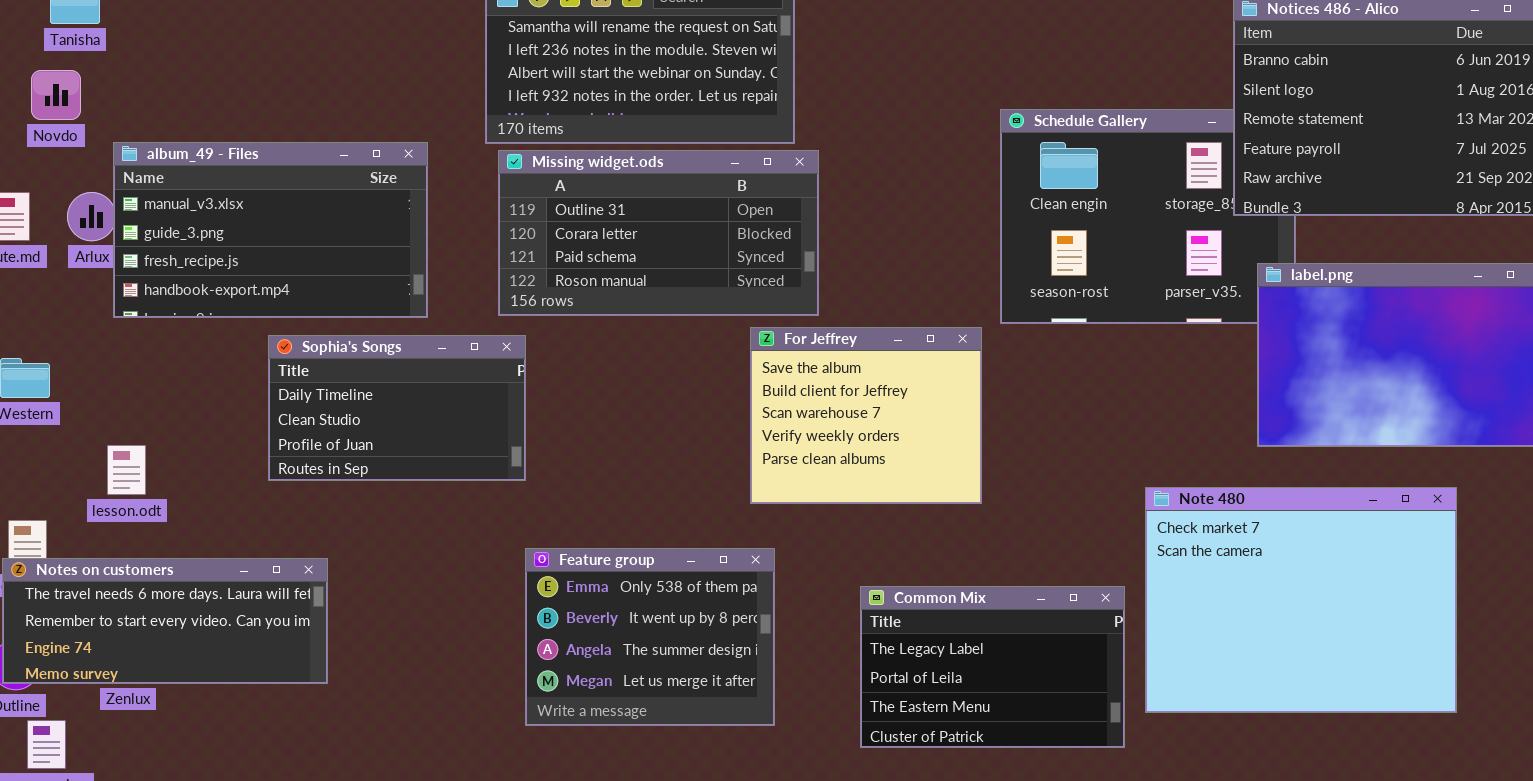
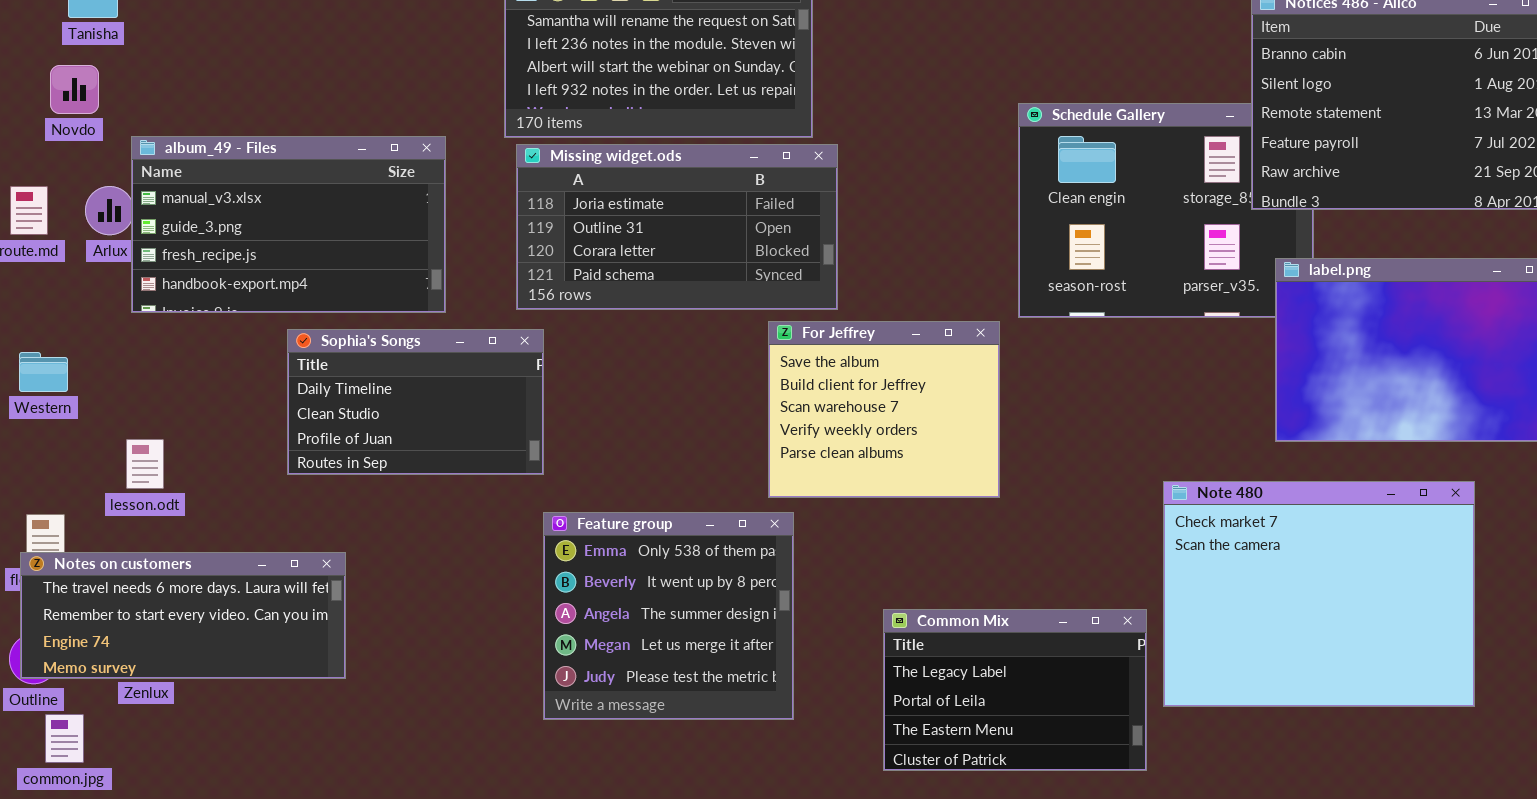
Missing widget.ods: [498,150,819,316] -> [516,144,838,310], scrolled up 1 row
Feature group: [525,548,775,726] -> [543,512,794,720], resized
Common Mix: [860,586,1125,748] -> [883,609,1147,771], moved

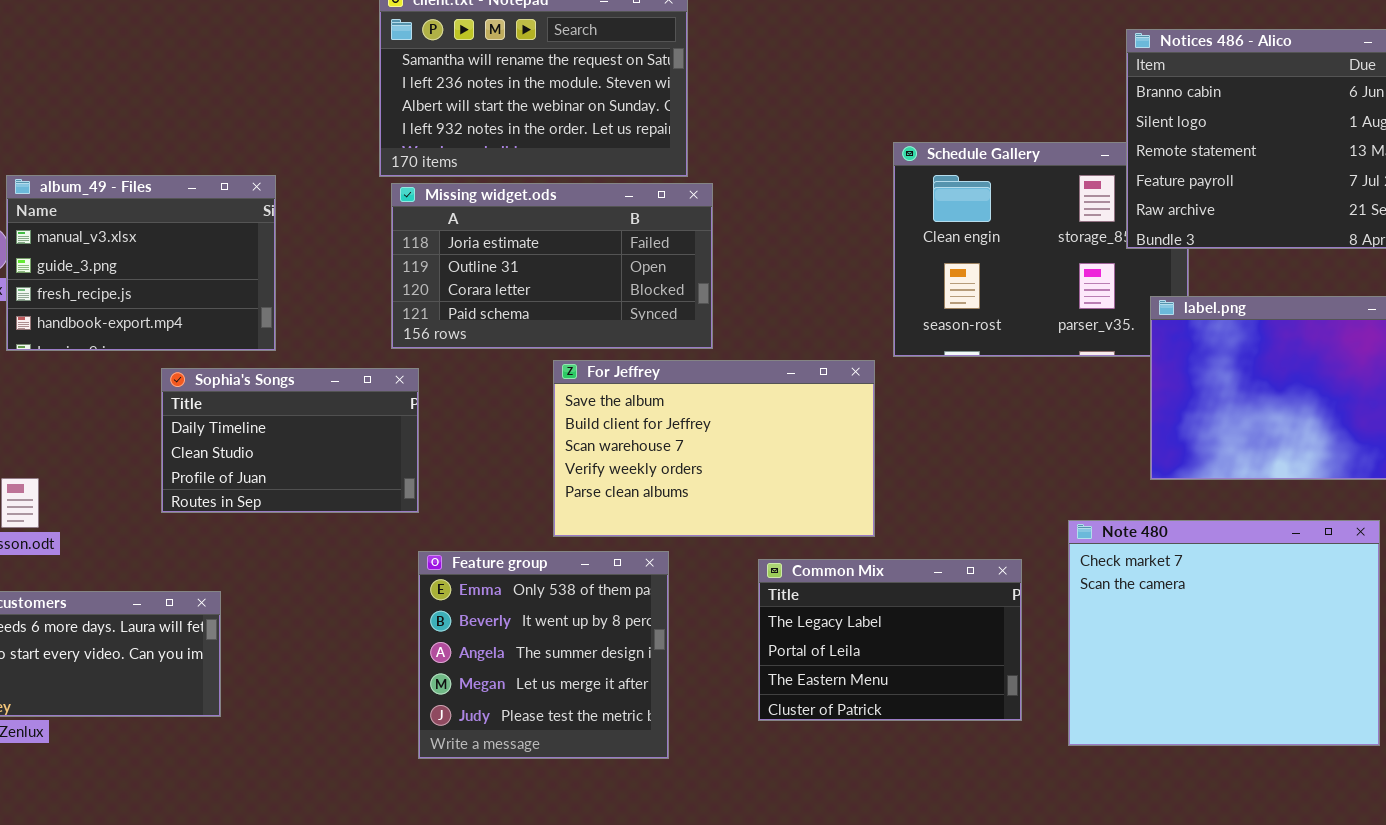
album_49 - Files: [131,136,446,313] -> [6,175,276,351], resized
For Jeffrey: [768,321,1000,498] -> [553,360,875,537], resized
Note 480: [1163,481,1475,707] -> [1068,520,1380,746], moved
Common Mix: [883,609,1147,771] -> [758,559,1022,721], moved

